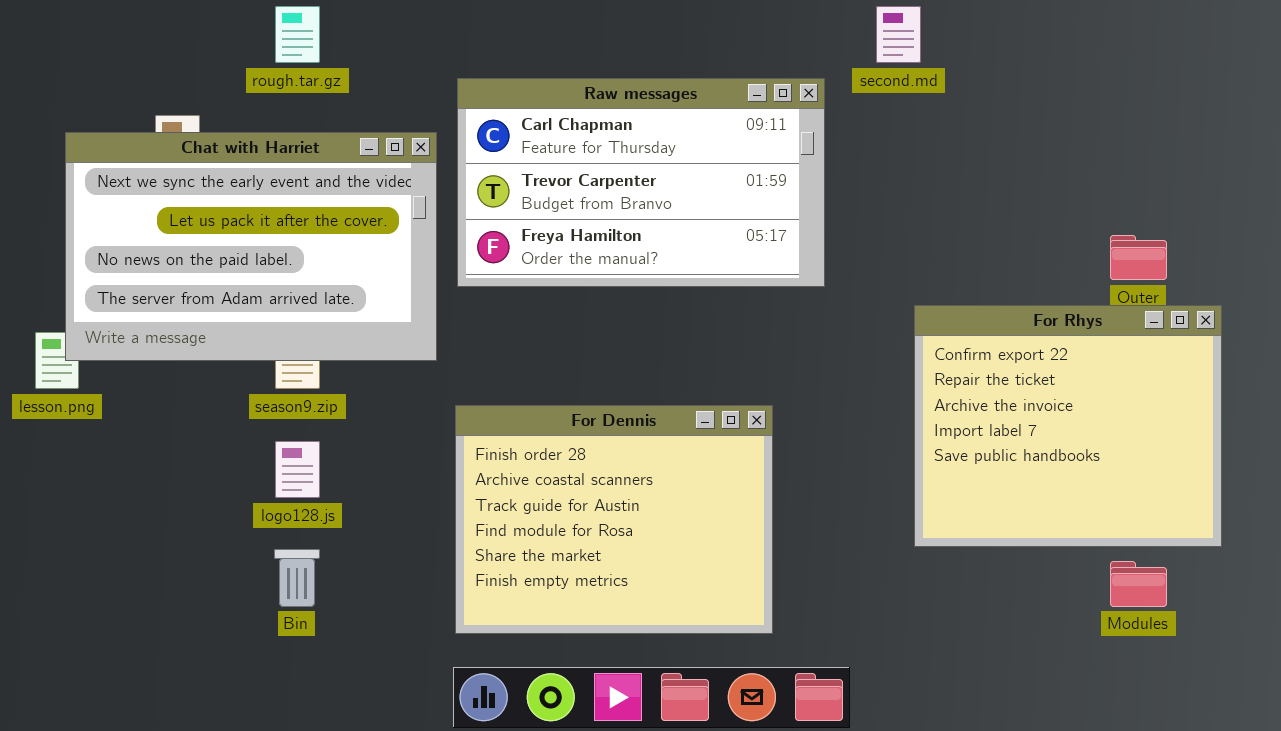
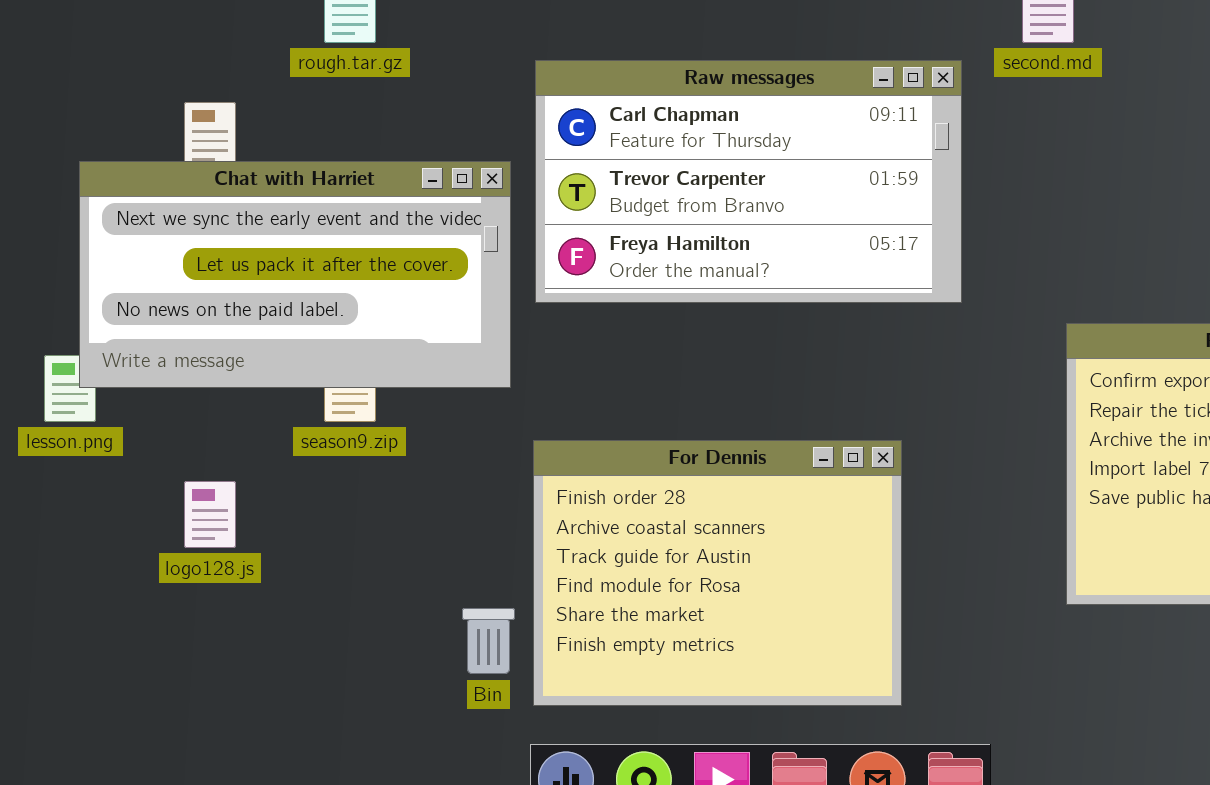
Chat with Harriet: [65,132,437,361] -> [79,161,511,388], resized
logo128.js: [275,441,320,498] -> [184,481,236,548], moved
Bin: [274,549,320,607] -> [462,608,515,674], moved

